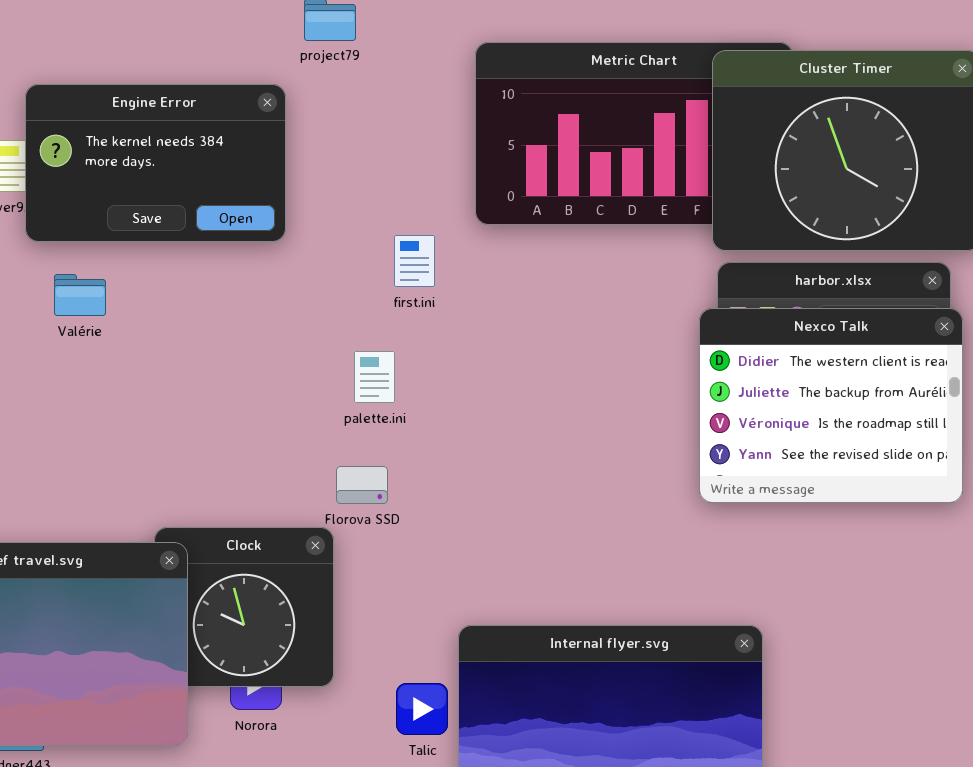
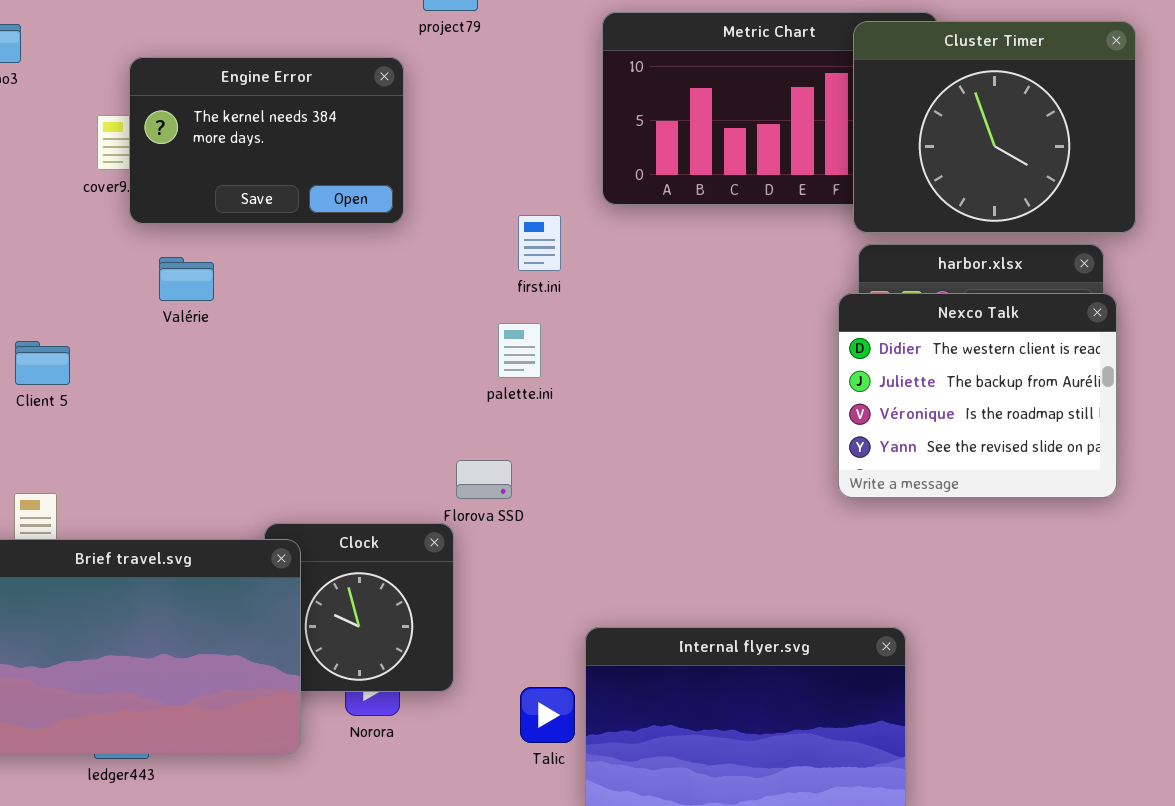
palette.ini: [354,351,395,403] -> [498,323,541,378], moved

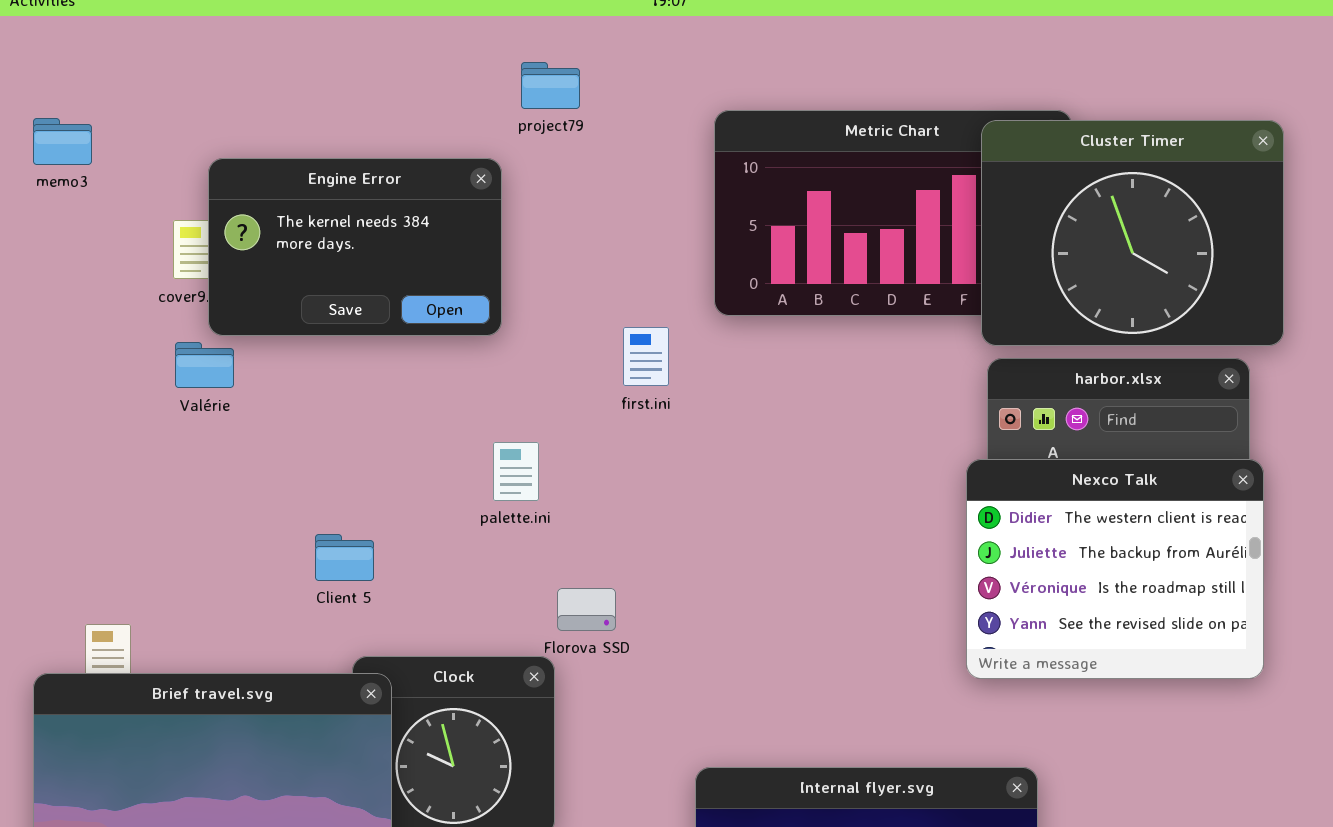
Valérie: [159,257,214,301] -> [175,342,234,388], moved
Nexco Talk: [838,293,1117,498] -> [966,459,1264,679], moved
palette.ini: [498,323,541,378] -> [493,442,539,501], moved
Client 5: [15,341,70,385] -> [315,534,374,581], moved

